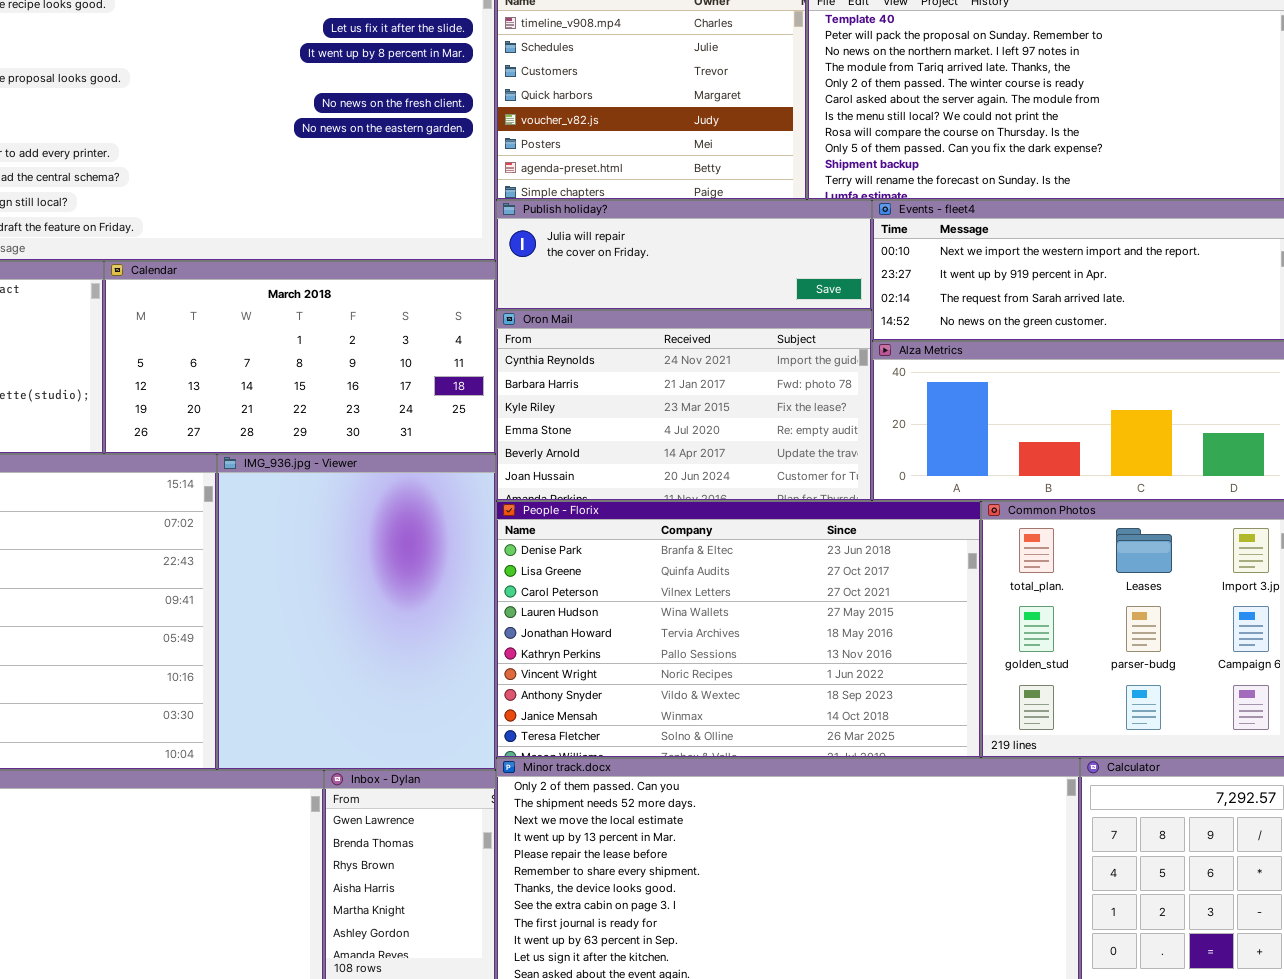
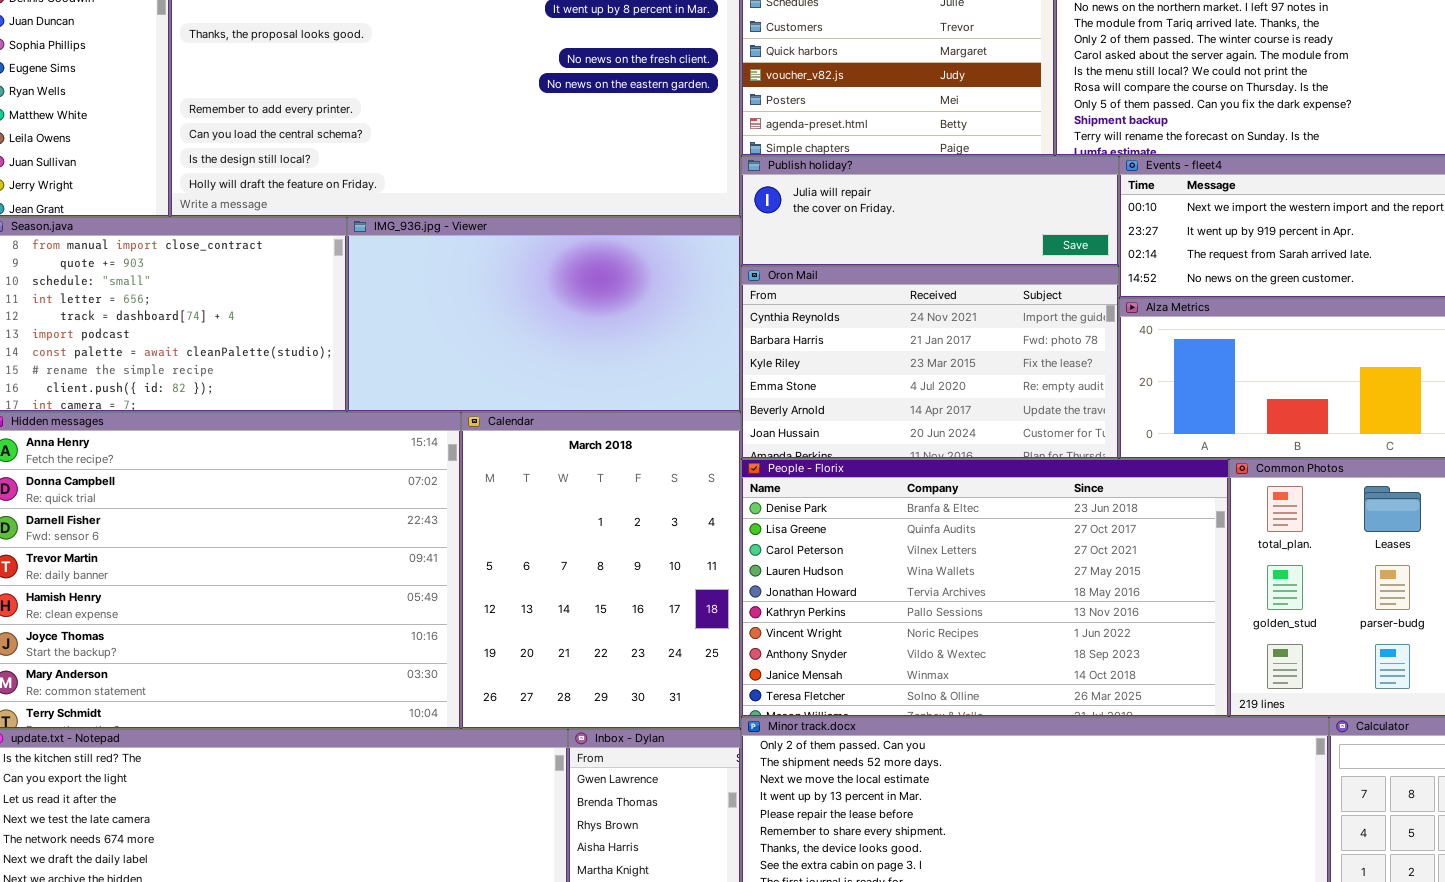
Calendar: [104,261,496,454] -> [461,412,741,729], moved, resized
IMG_936.jpg - Viewer: [217,454,496,770] -> [347,217,741,412], moved, resized

